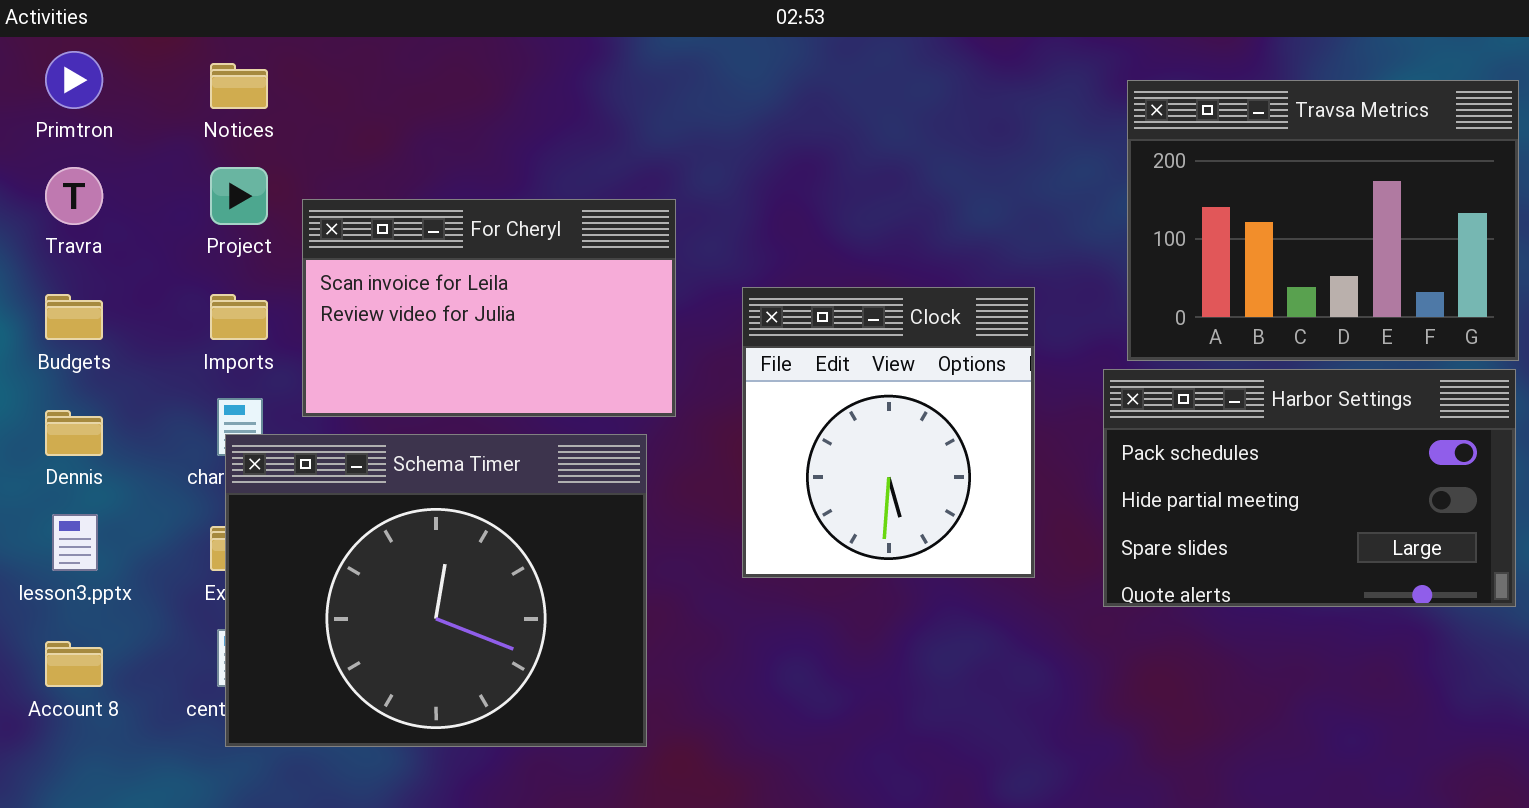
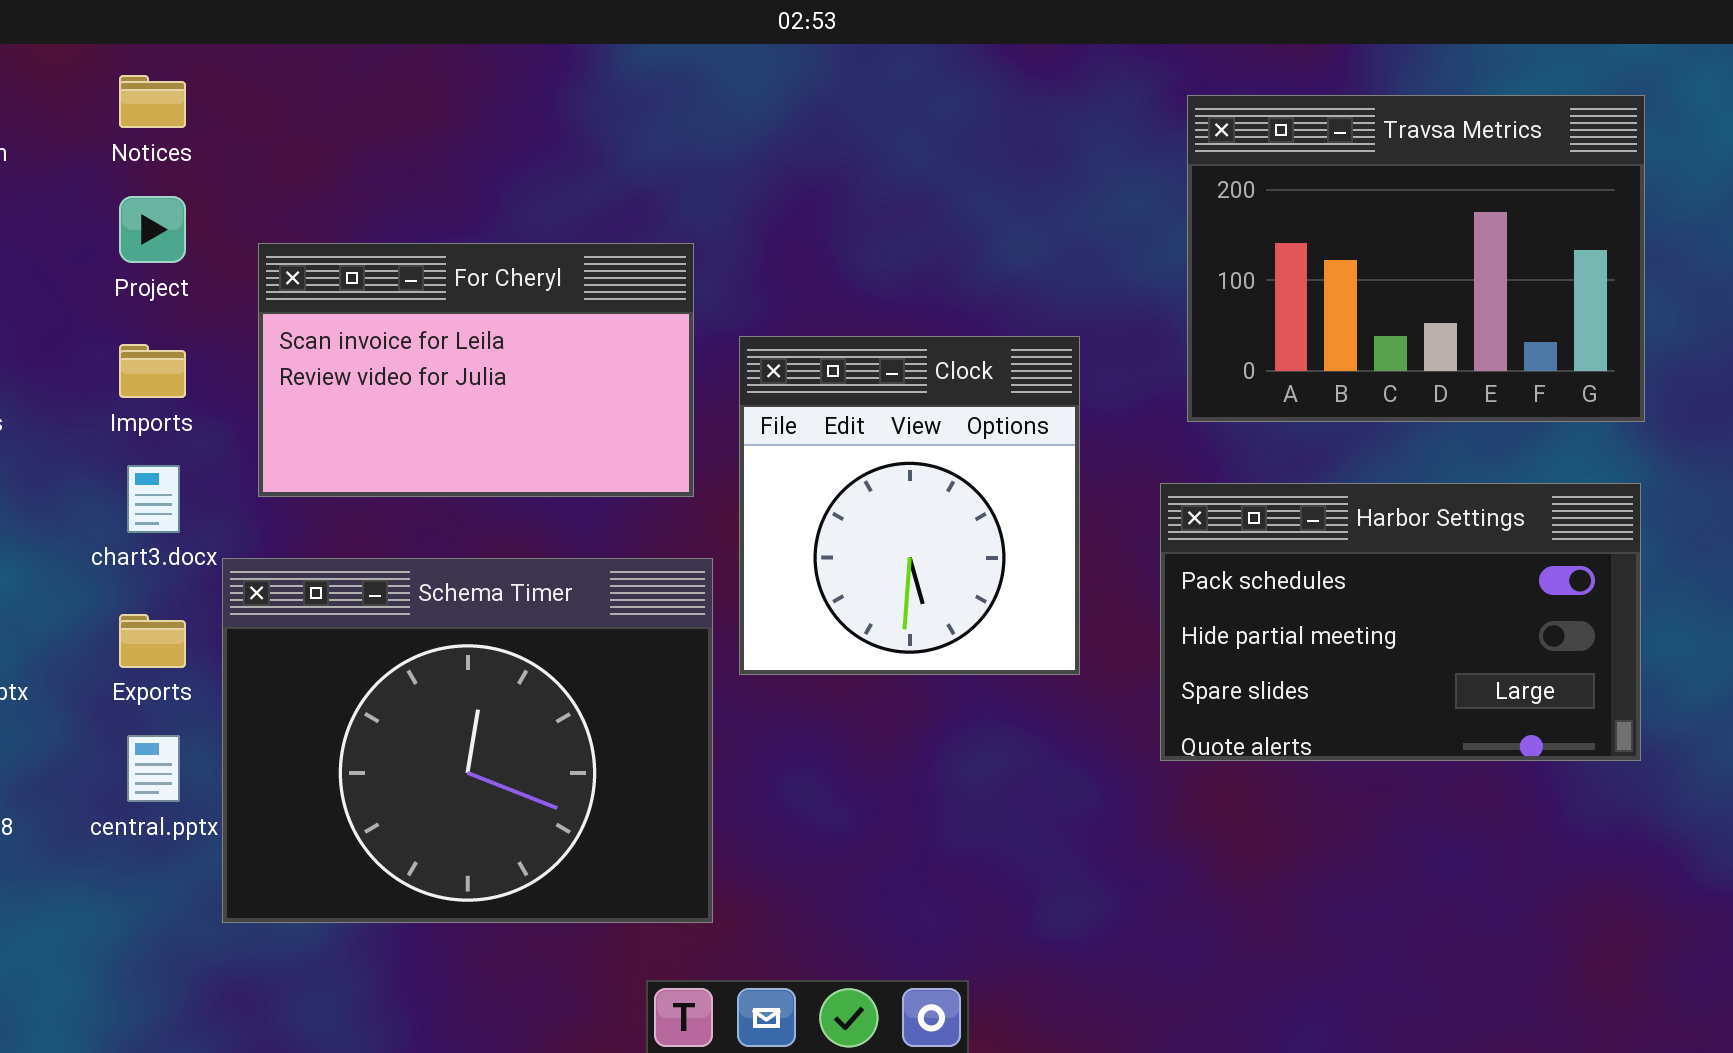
For Cheryl: [302,199,676,417] -> [258,243,694,497], moved
Harbor Settings: [1103,369,1516,607] -> [1160,483,1641,761], moved
Schema Timer: [225,434,647,747] -> [222,558,713,923], moved

